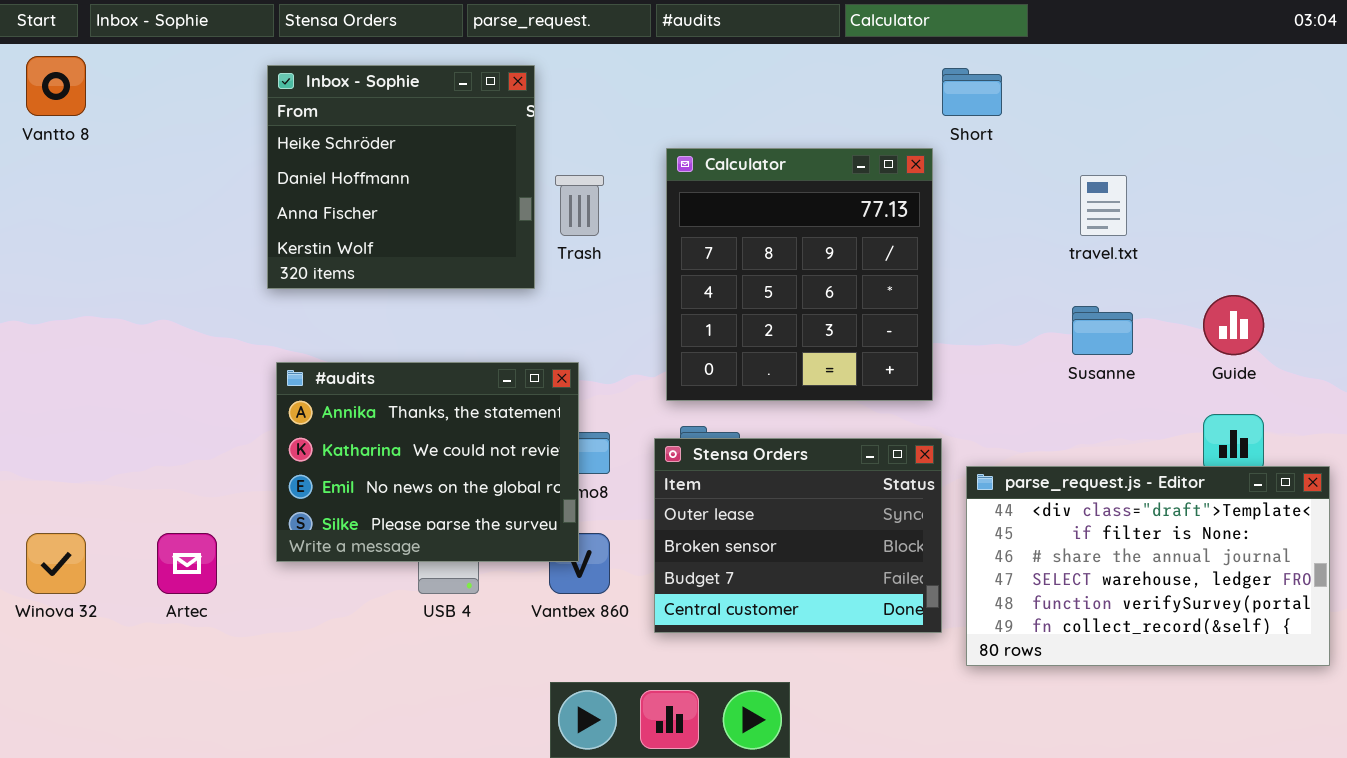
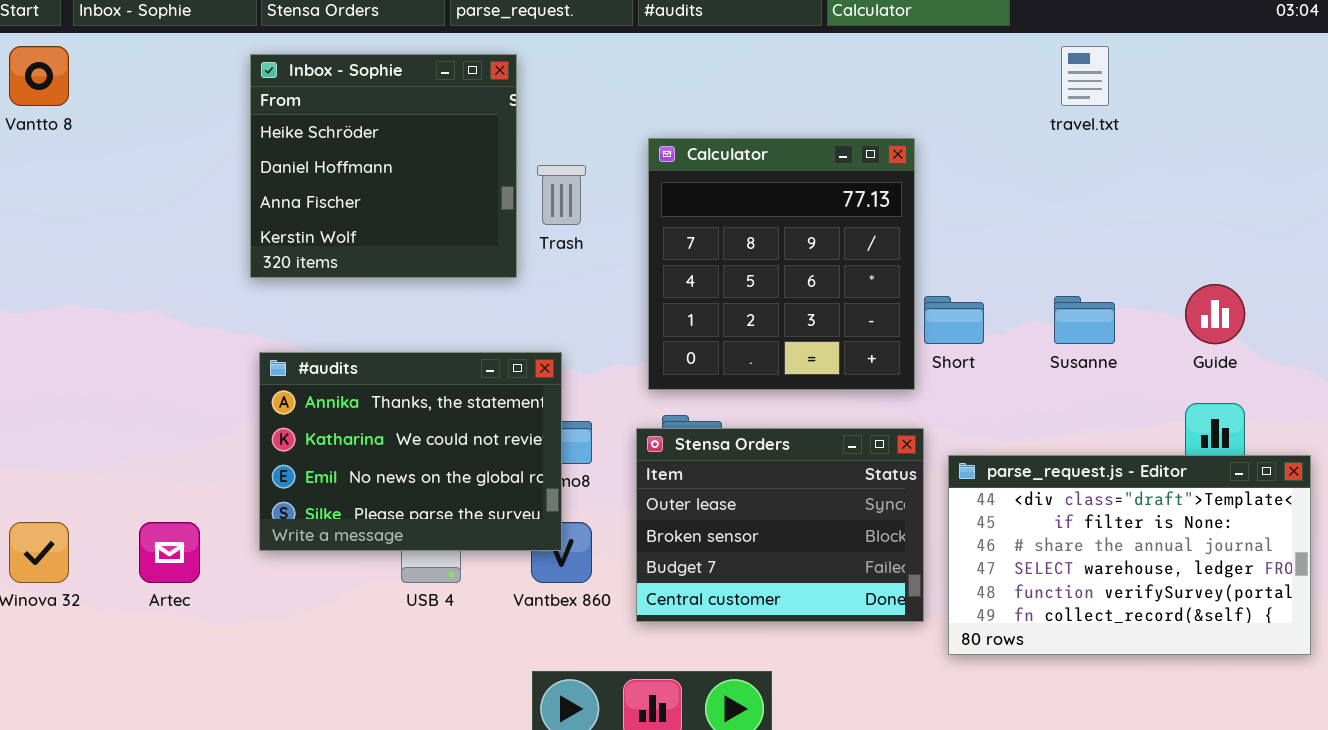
Short: [942,68,1002,116] -> [924,296,984,344], moved
travel.txt: [1080,175,1127,236] -> [1061,46,1109,106], moved

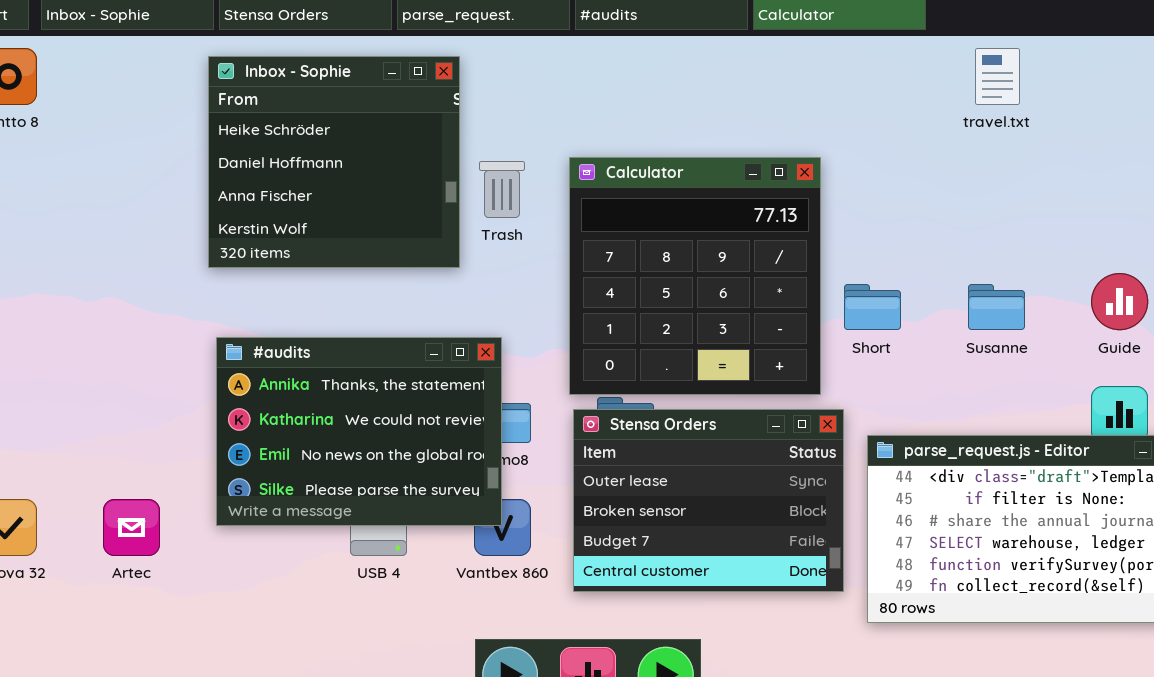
Calculator: [648,138,915,390] -> [569,157,821,395], moved

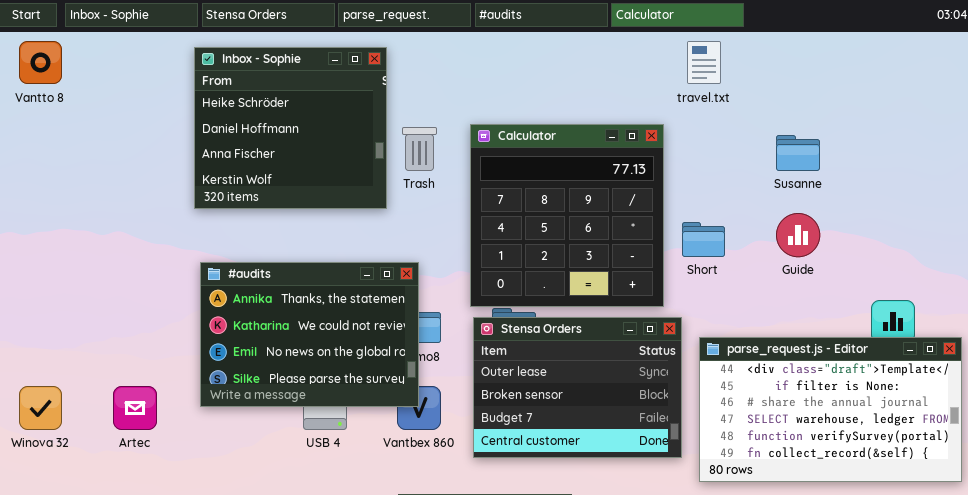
travel.txt: [975,48,1020,105] -> [687,41,721,84], moved
Guide: [1091,273,1148,330] -> [776,213,820,257], moved
Susanne: [968,284,1025,330] -> [776,135,820,171], moved

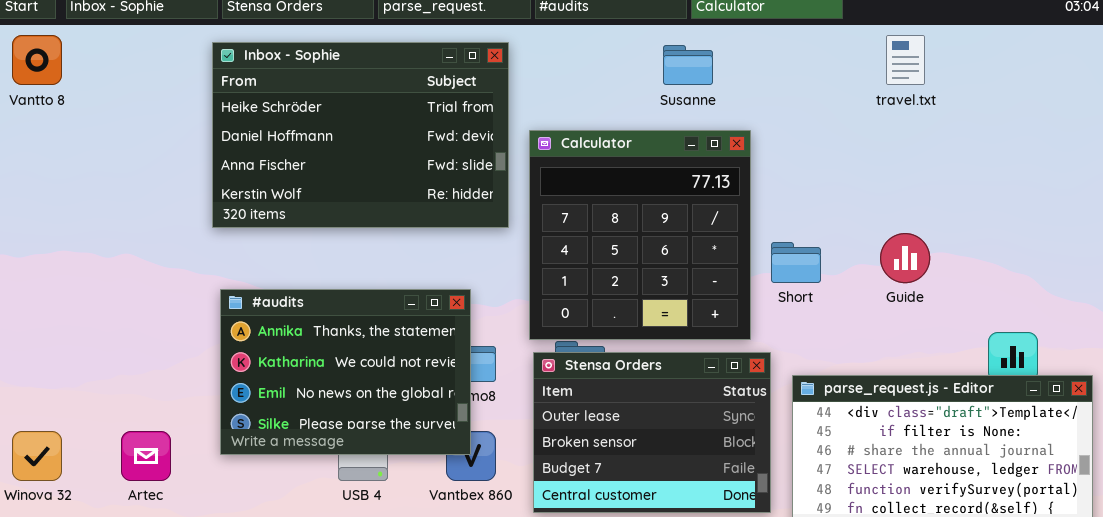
travel.txt: [687,41,721,84] -> [886,35,925,85], moved
Inbox - Sophie: [194,47,387,209] -> [212,42,509,228], resized
Susanne: [776,135,820,171] -> [663,45,713,85], moved

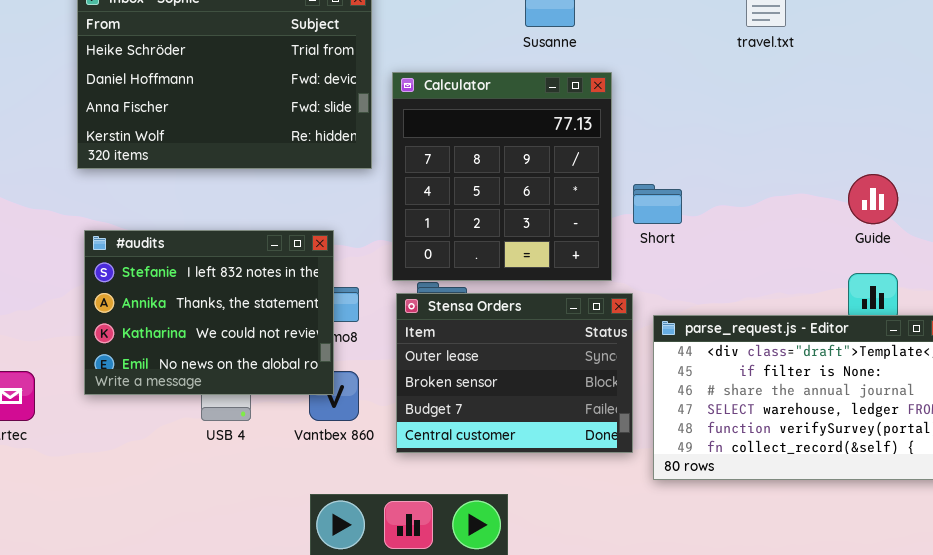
Guide: [880,233,930,283] -> [848,174,898,224], moved
#audits: [220,289,471,455] -> [84,230,334,395], scrolled up 1 row

